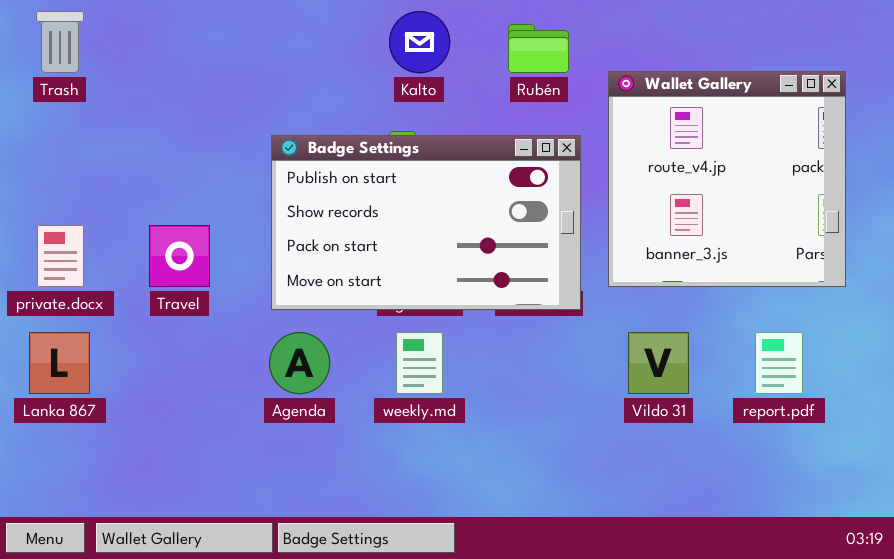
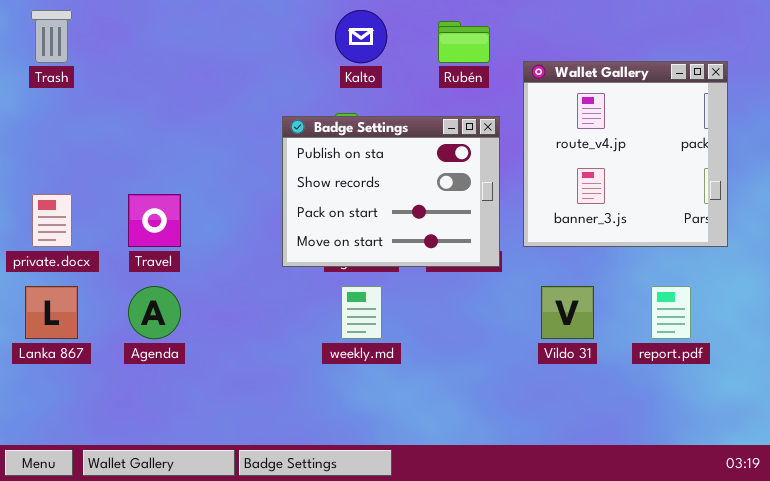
Badge Settings: [271,135,581,310] -> [282,116,500,267], resized
Agenda: [269,332,330,394] -> [128,286,181,339], moved

